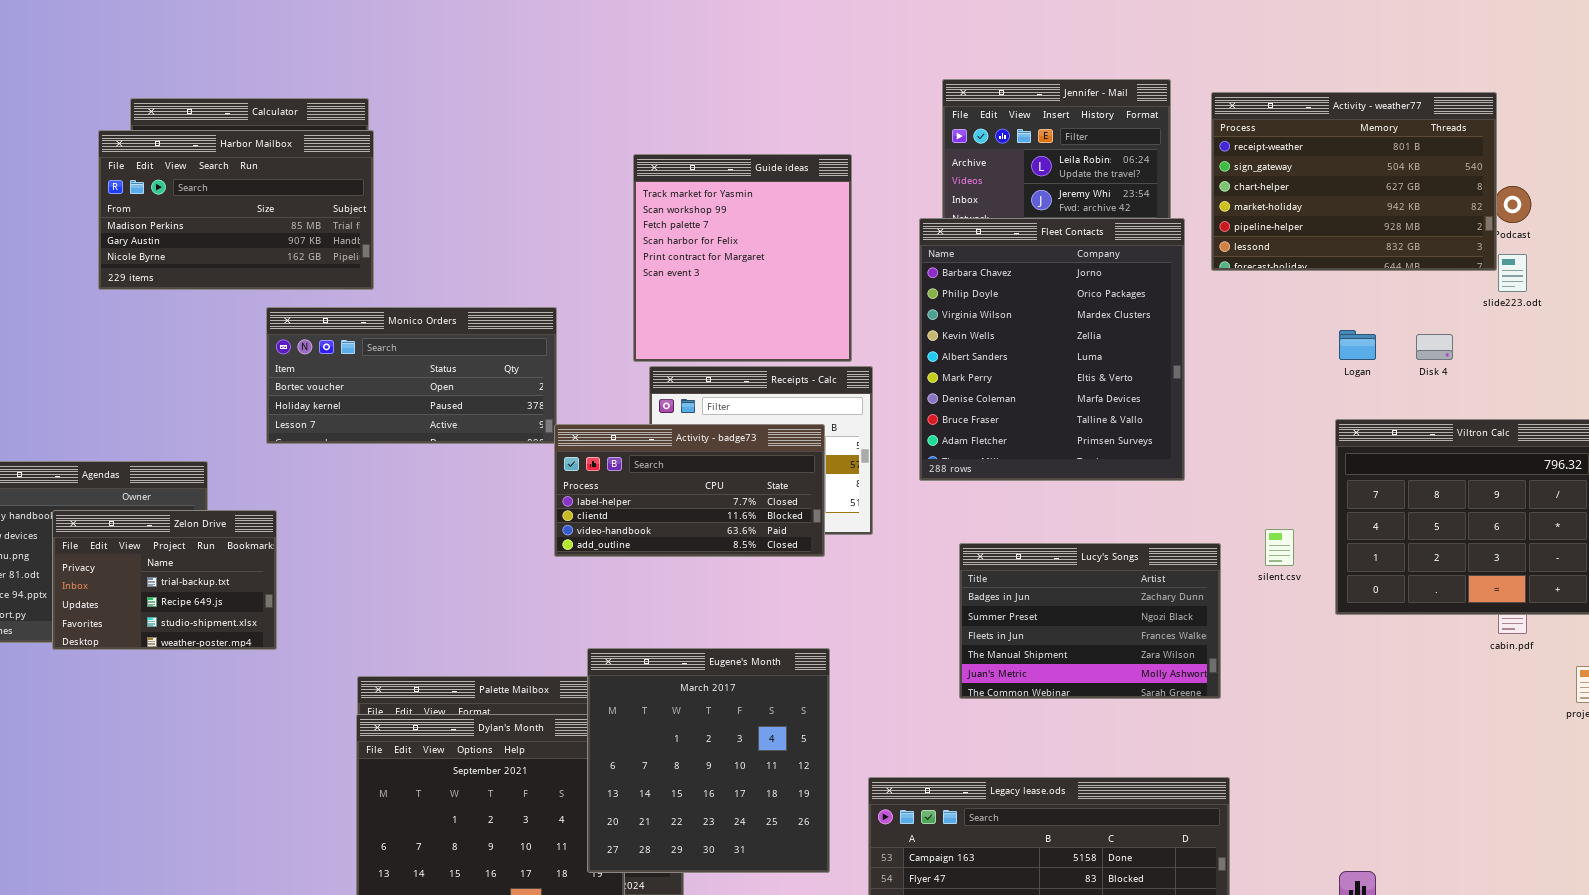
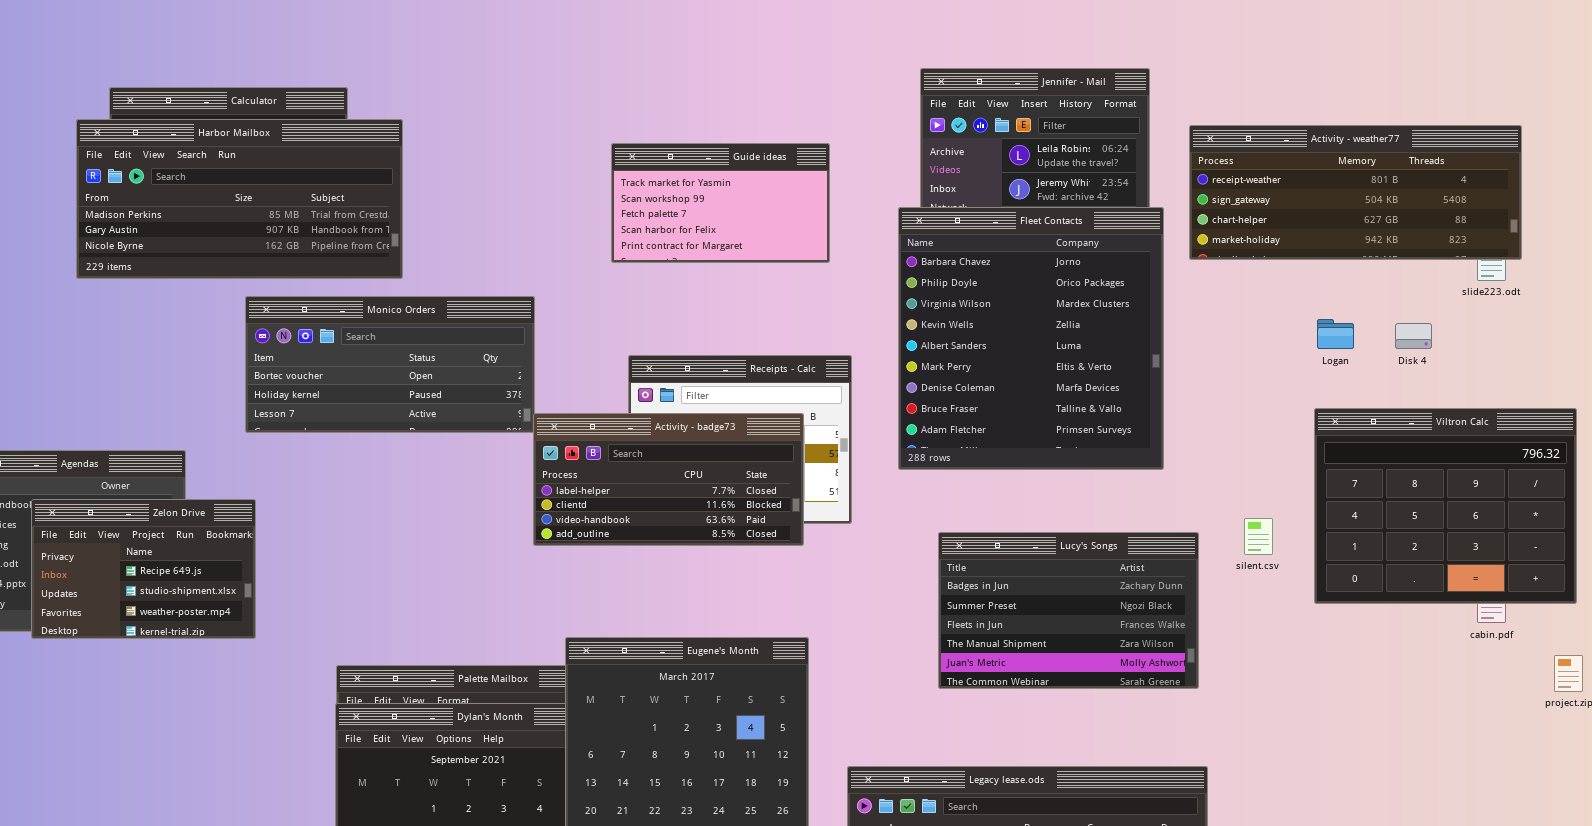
Activity - weather77: [1211,92,1497,271] -> [1189,125,1522,260], resized
Harbor Mailbox: [98,130,374,290] -> [76,119,403,279], resized
Guide ideas: [633,154,852,362] -> [611,143,830,263], resized
Zelon Drive: [52,510,277,650] -> [31,499,256,639], scrolled down 1 row

